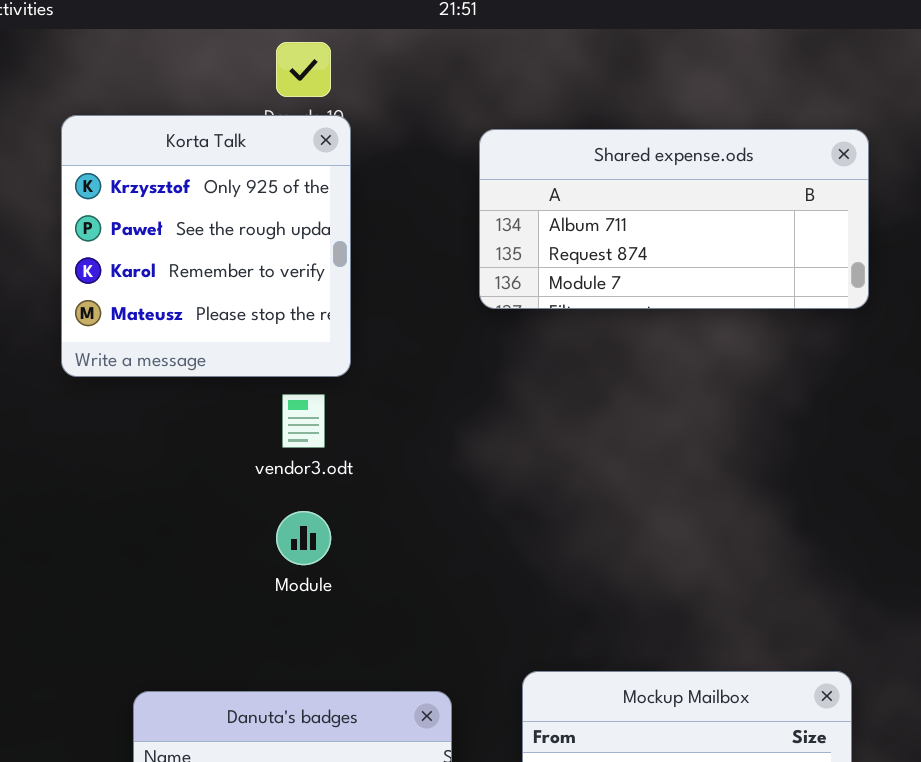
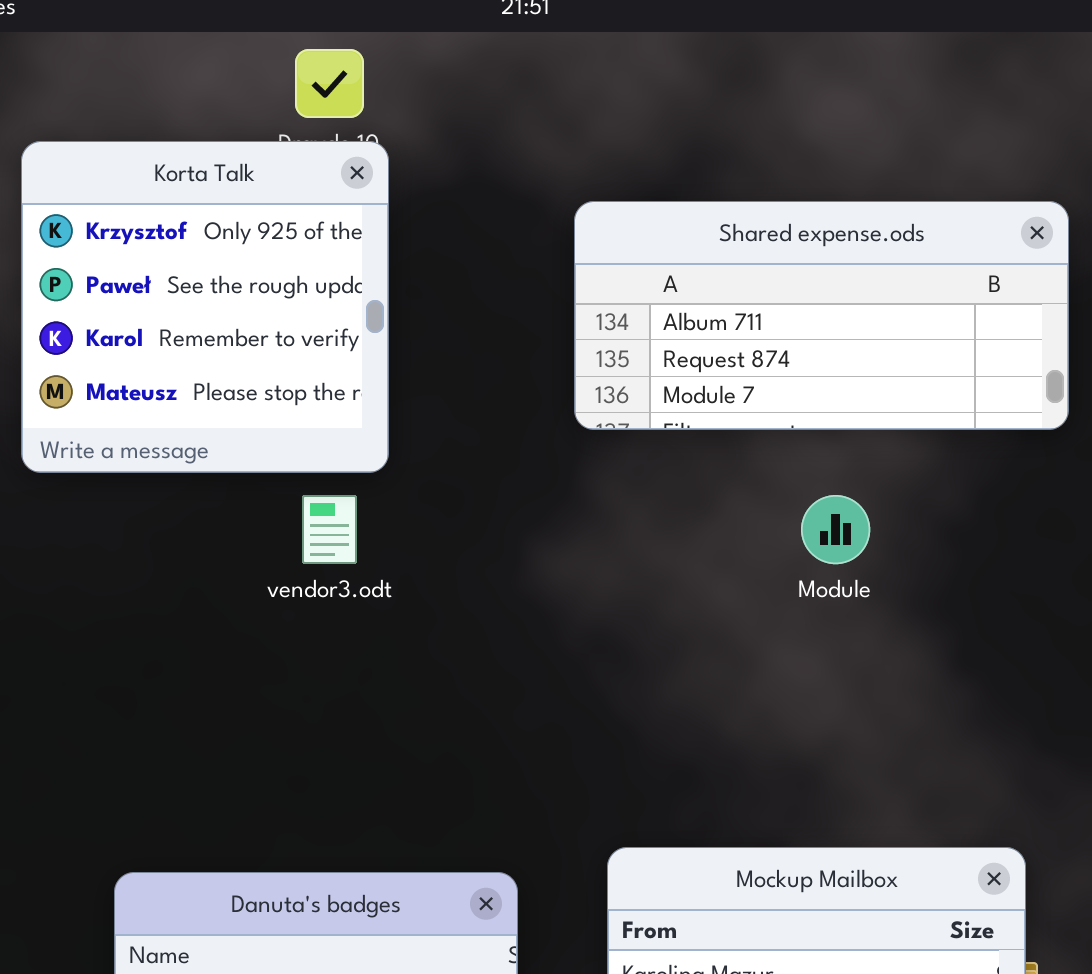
Shared expense.ods: [479,129,869,309] -> [574,201,1069,430], moved
Module: [276,511,331,565] -> [801,495,870,564], moved

